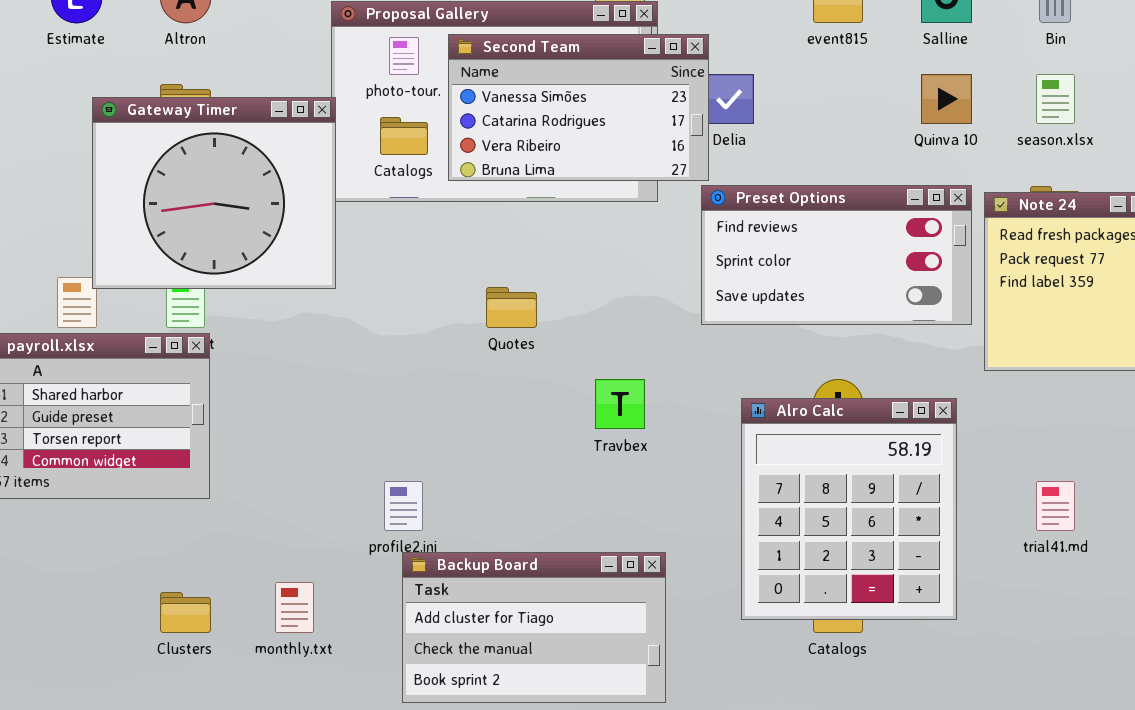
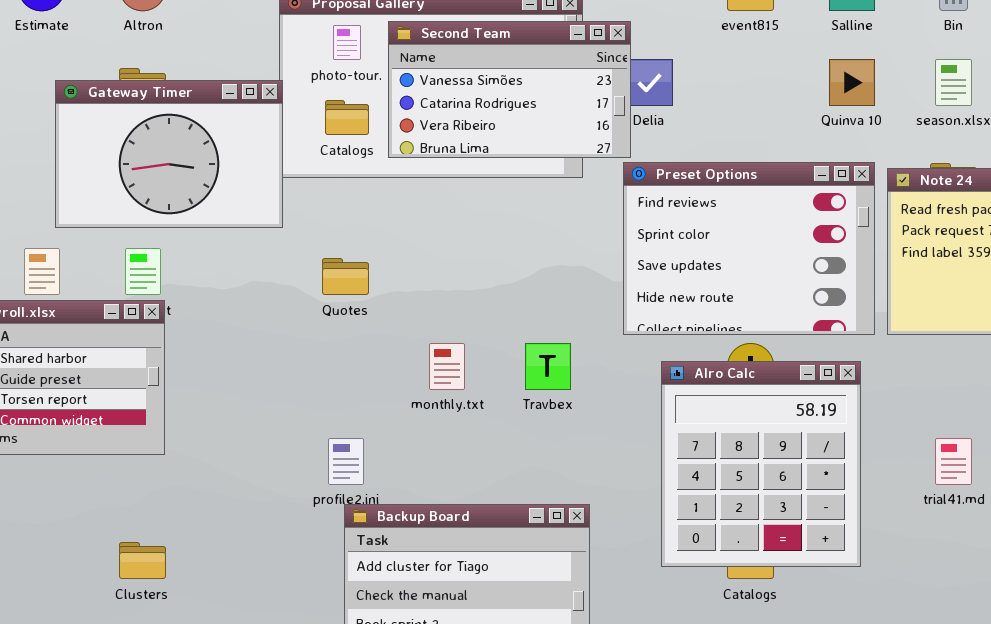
Gateway Timer: [92,97,336,289] -> [55,80,283,228], resized
Preset Options: [701,185,972,325] -> [623,162,875,335], resized
Quotes: [486,287,537,328] -> [322,258,369,295], moved
monthly.txt: [275,582,314,633] -> [429,343,465,390], moved

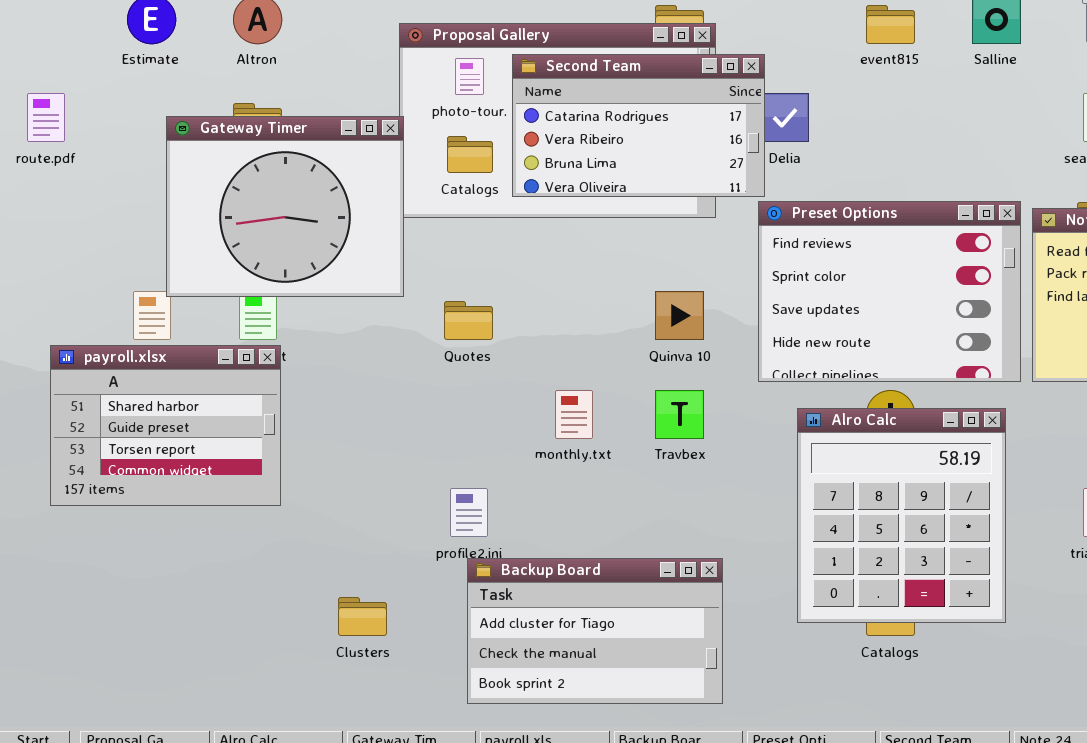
Second Team: [388,21,631,158] -> [512,54,765,197], scrolled down 1 row
Quinva 10: [829,59,875,106] -> [655,291,704,340], moved
Gateway Timer: [55,80,283,228] -> [166,116,404,297], resized
Clusters: [119,542,166,579] -> [338,597,387,636], moved

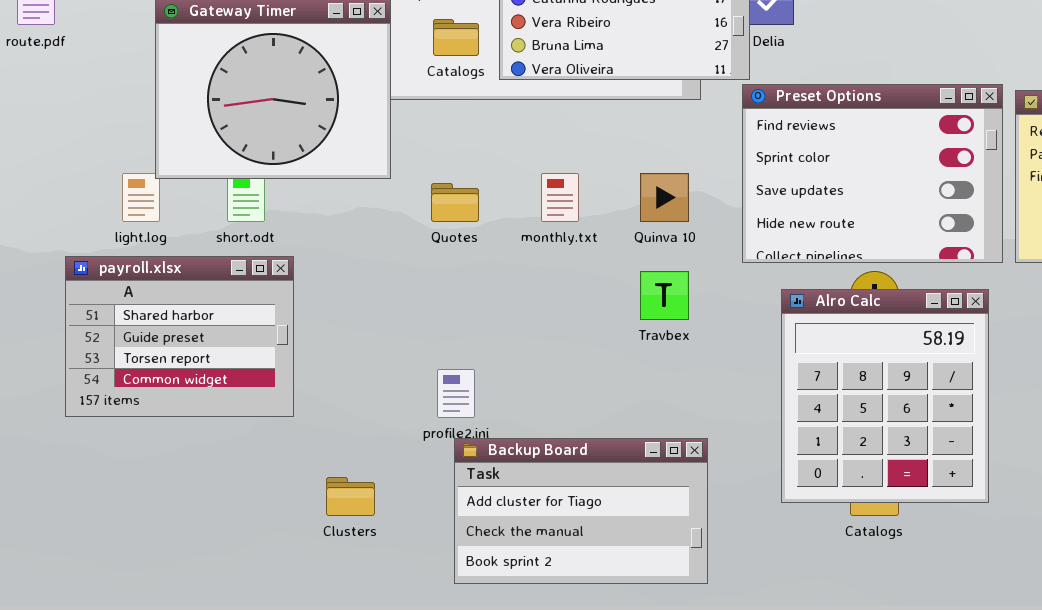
payroll.xlsx: [50,345,281,506] -> [65,256,294,417], moved
monthly.txt: [555,390,593,439] -> [541,173,579,222], moved

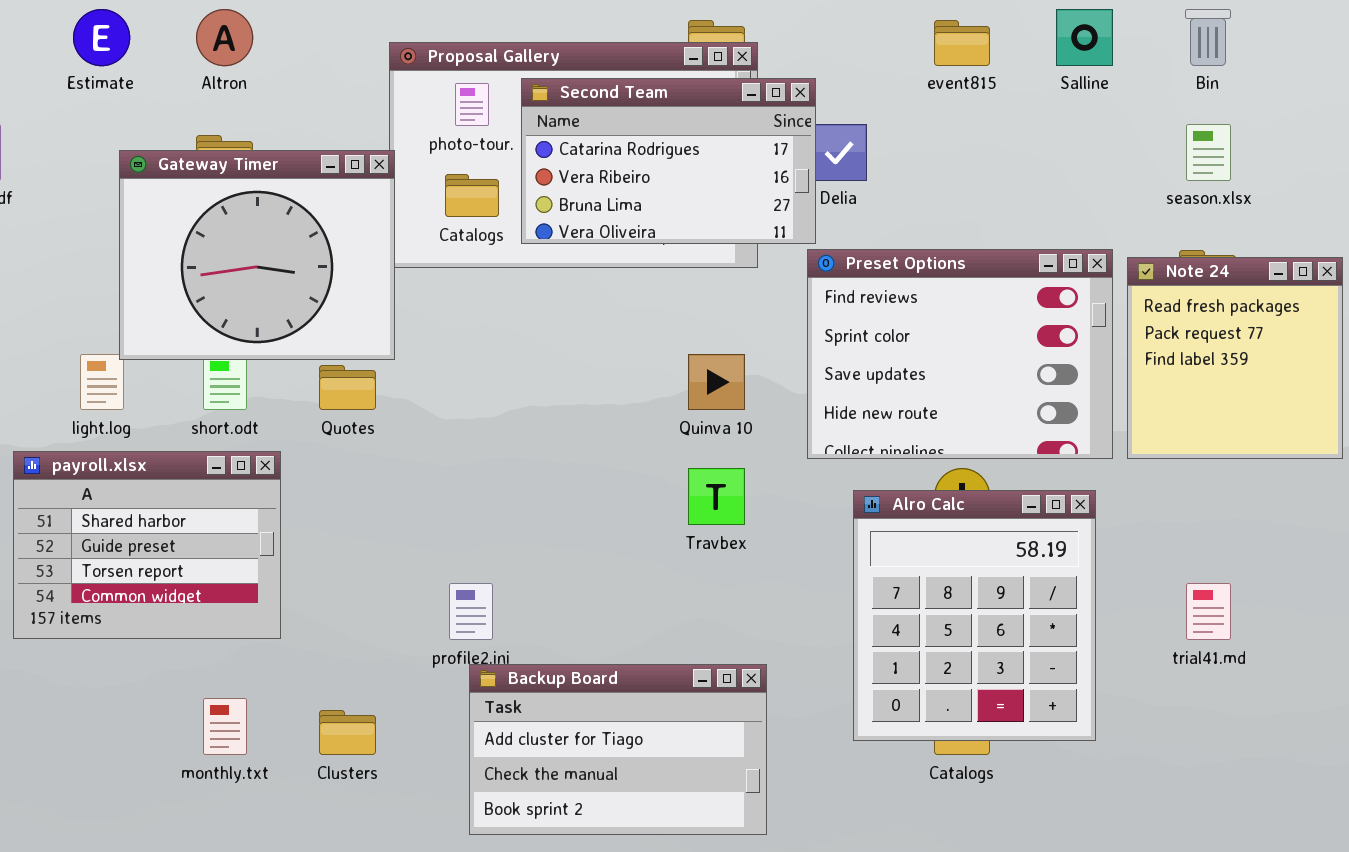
monthly.txt: [541,173,579,222] -> [203,698,247,755], moved
Quotes: [431,183,479,222] -> [319,365,376,410], moved

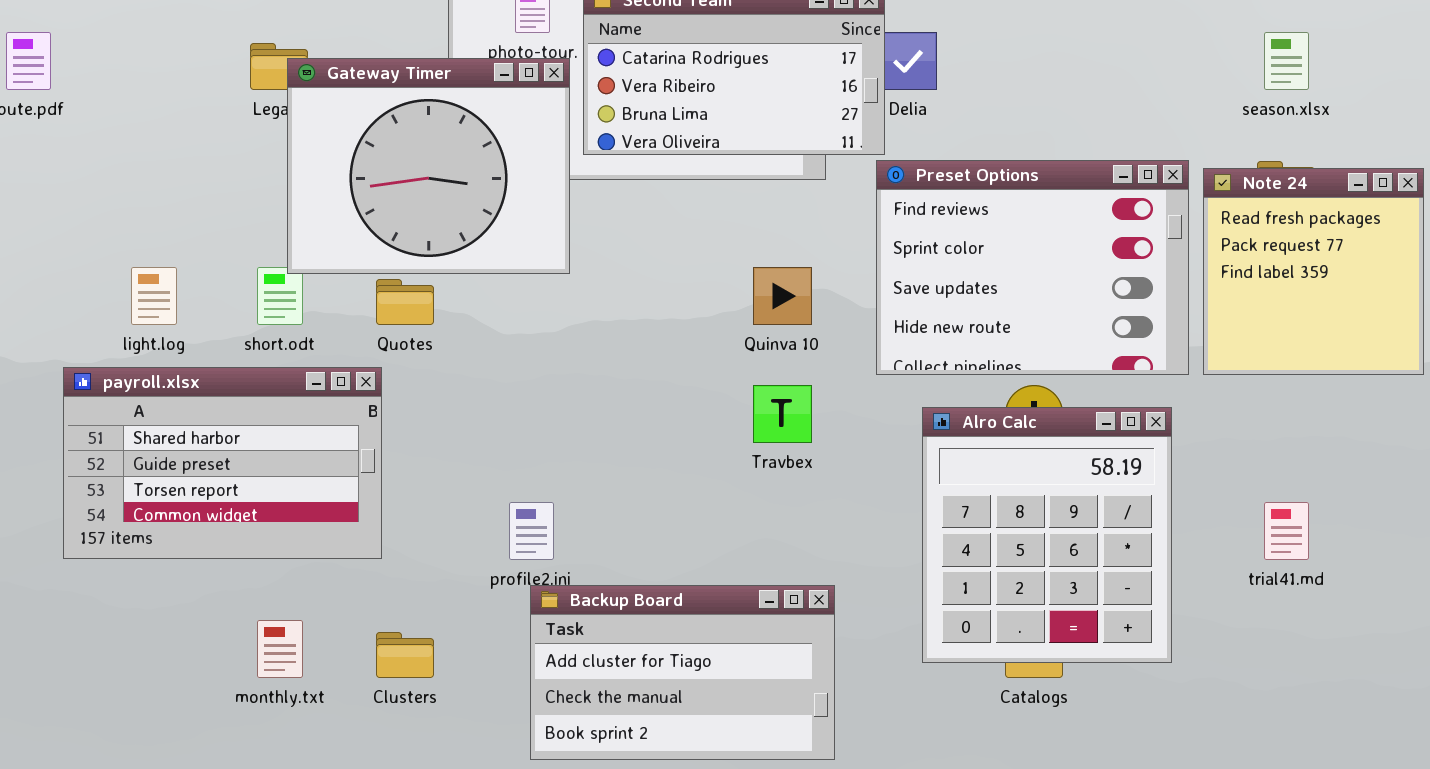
Gateway Timer: [119,150,395,360] -> [287,58,570,274], moved
payroll.xlsx: [13,451,281,639] -> [63,367,382,559], resized

